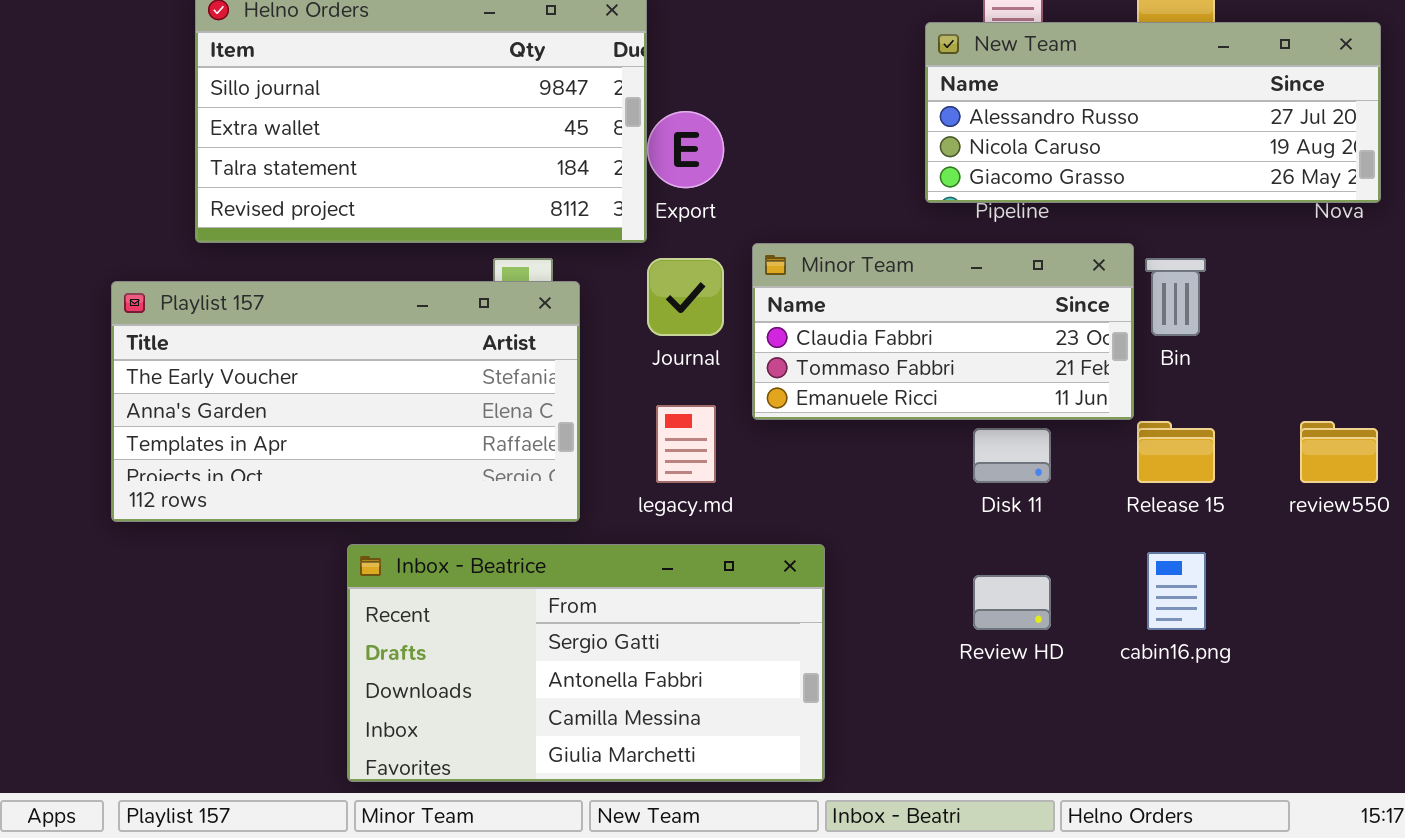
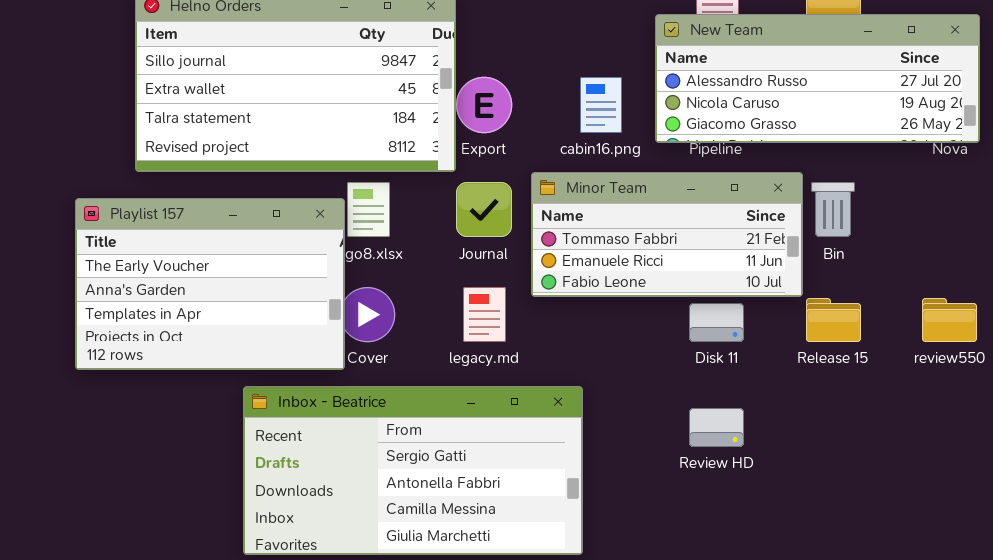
Minor Team: [752,243,1134,420] -> [531,172,803,297], scrolled down 1 row
Playlist 157: [111,281,580,522] -> [75,198,345,370], resized
cabin16.png: [1147,552,1206,630] -> [580,77,622,133], moved

